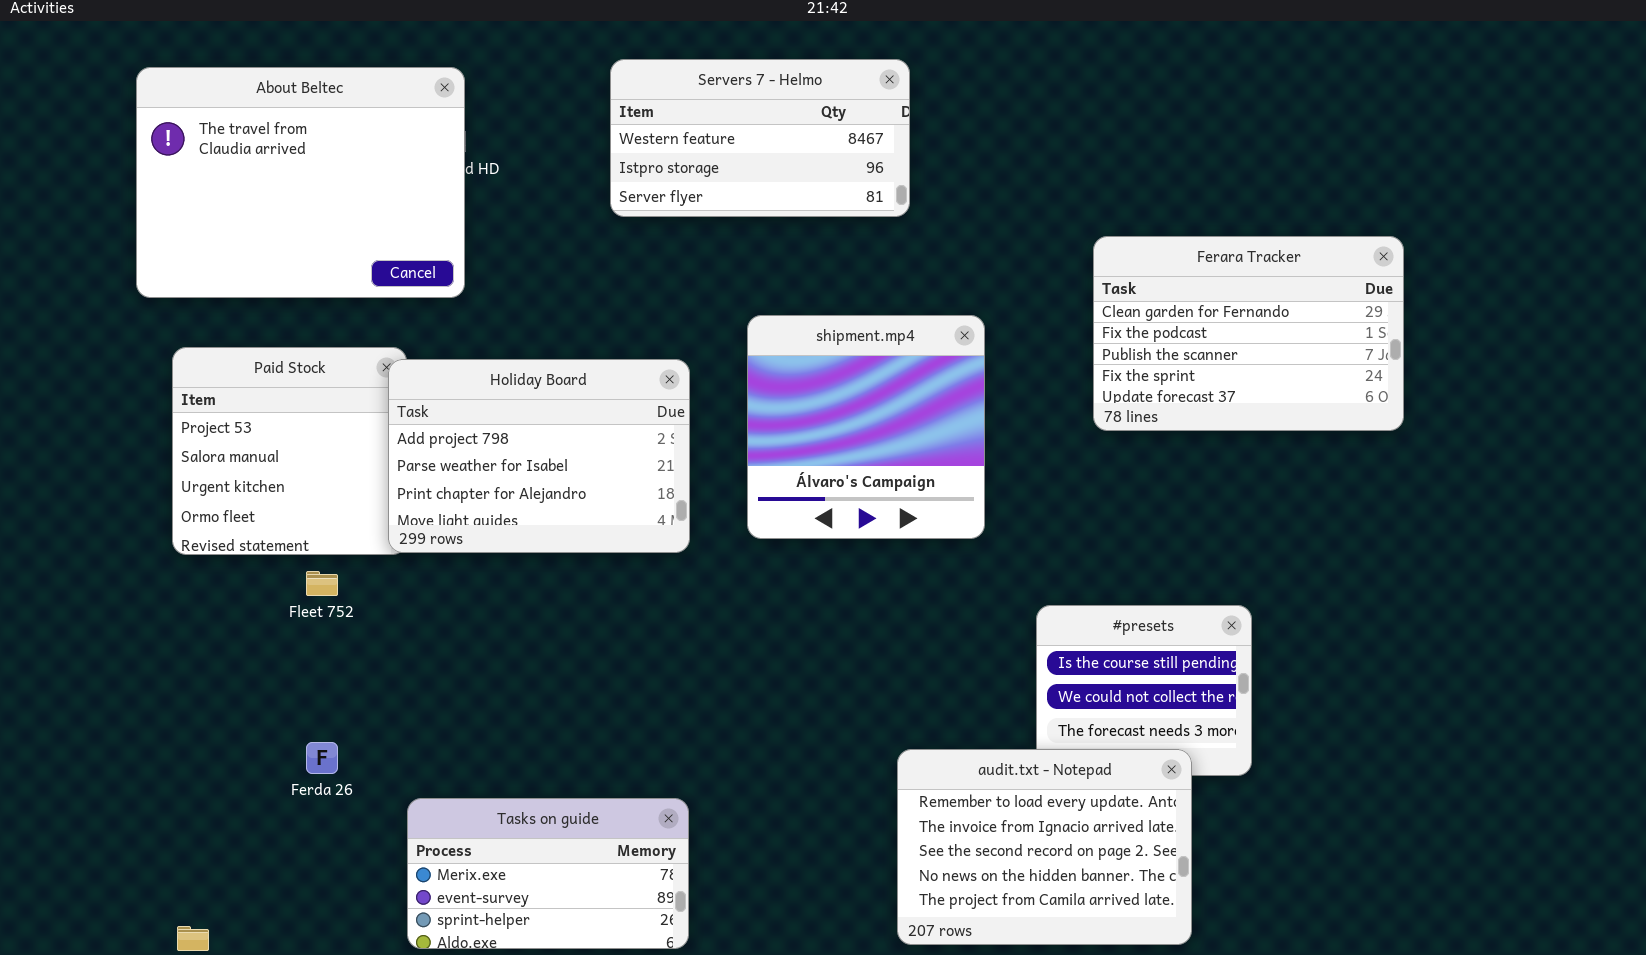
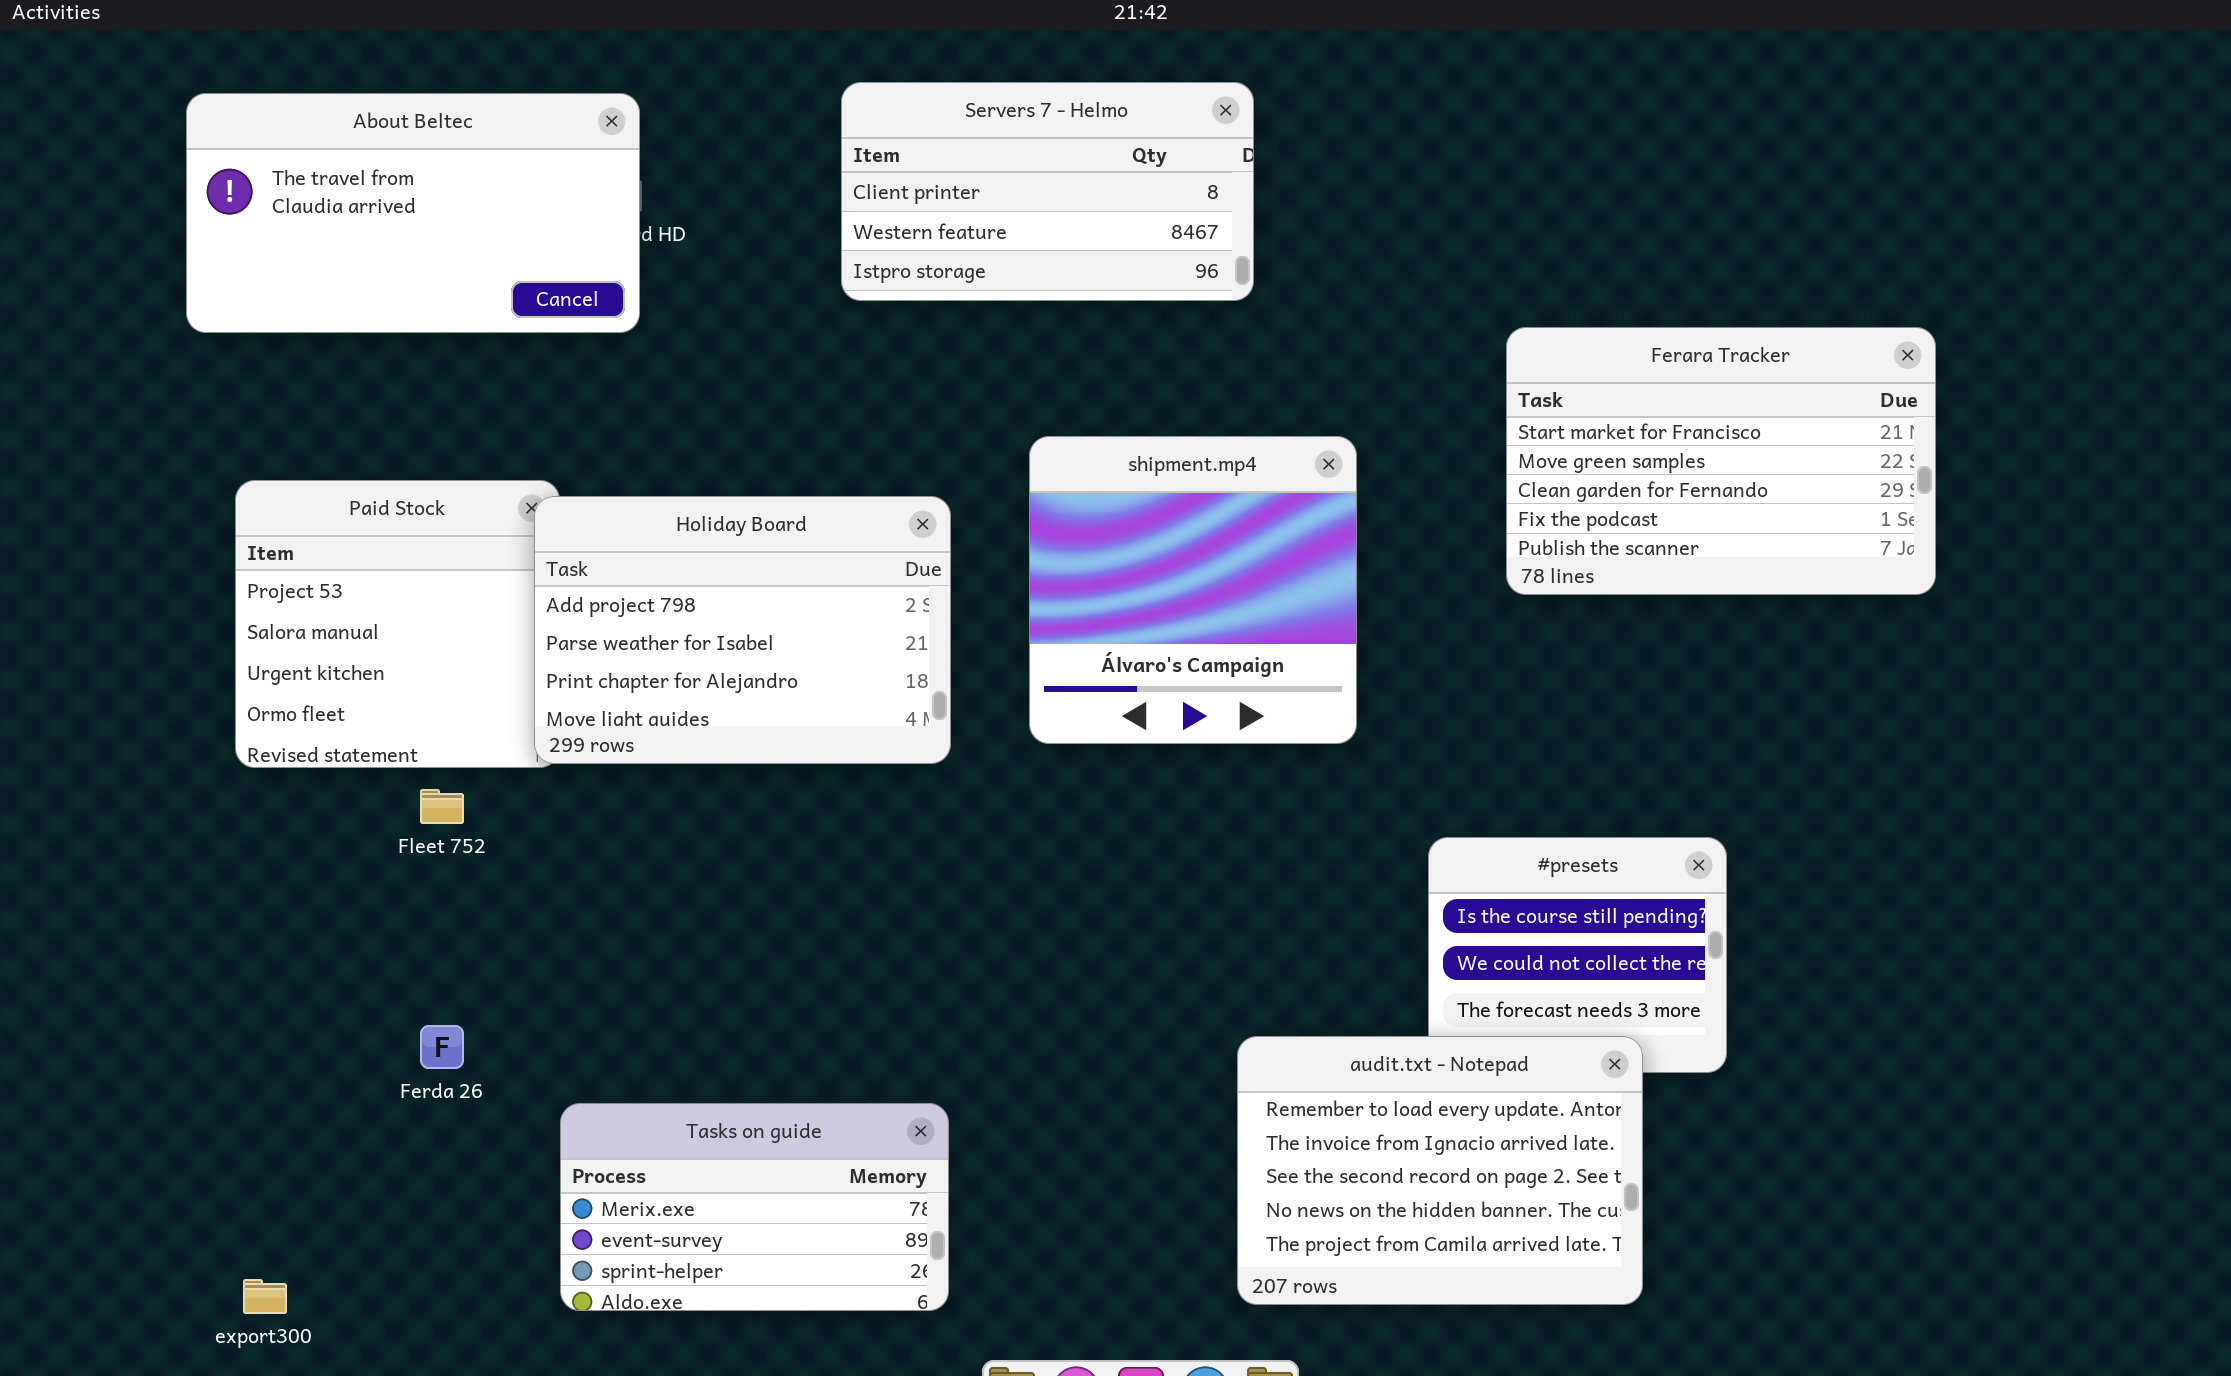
Servers 7 - Helmo: [610,59,910,217] -> [841,82,1254,301], scrolled up 1 row
About Beltec: [136,67,465,298] -> [186,93,640,333], resized
Ferara Tracker: [1093,236,1404,431] -> [1506,327,1936,595], scrolled up 2 rows

